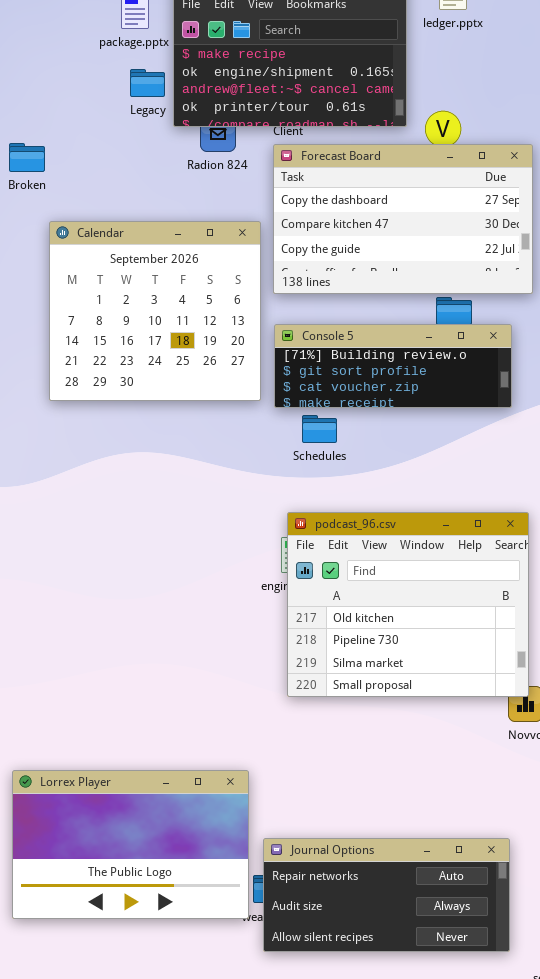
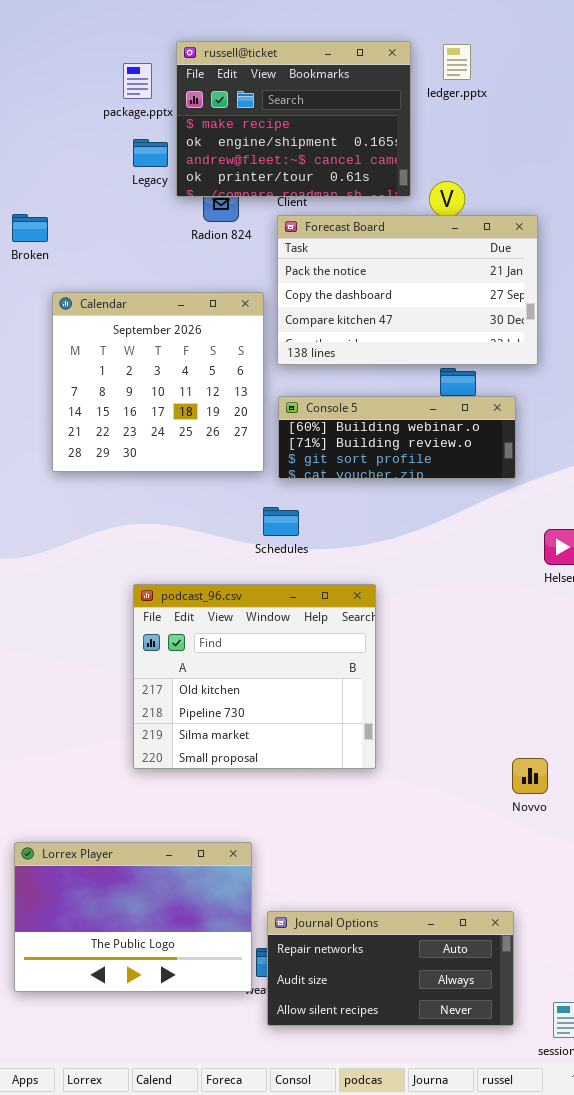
Forecast Board: [273,144,533,294] -> [277,215,538,365], scrolled up 1 row
Console 5: [274,324,512,408] -> [278,396,516,479], scrolled up 1 row
Schedules: [302,415,337,443] -> [263,507,299,536], moved
podcast_96.csv: [287,512,529,697] -> [133,584,376,769], moved

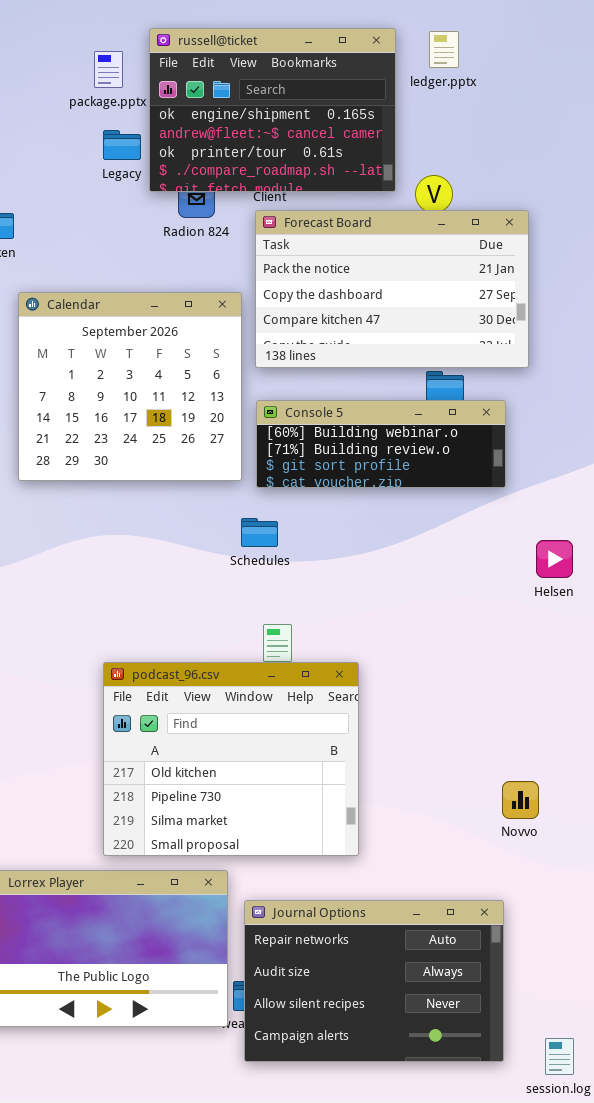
russell@ticket: [176,41,411,197] -> [149,28,396,192], scrolled down 1 row
podcast_96.csv: [133,584,376,769] -> [103,662,359,856], moved
Journal Options: [267,911,514,1026] -> [244,900,504,1062], resized

